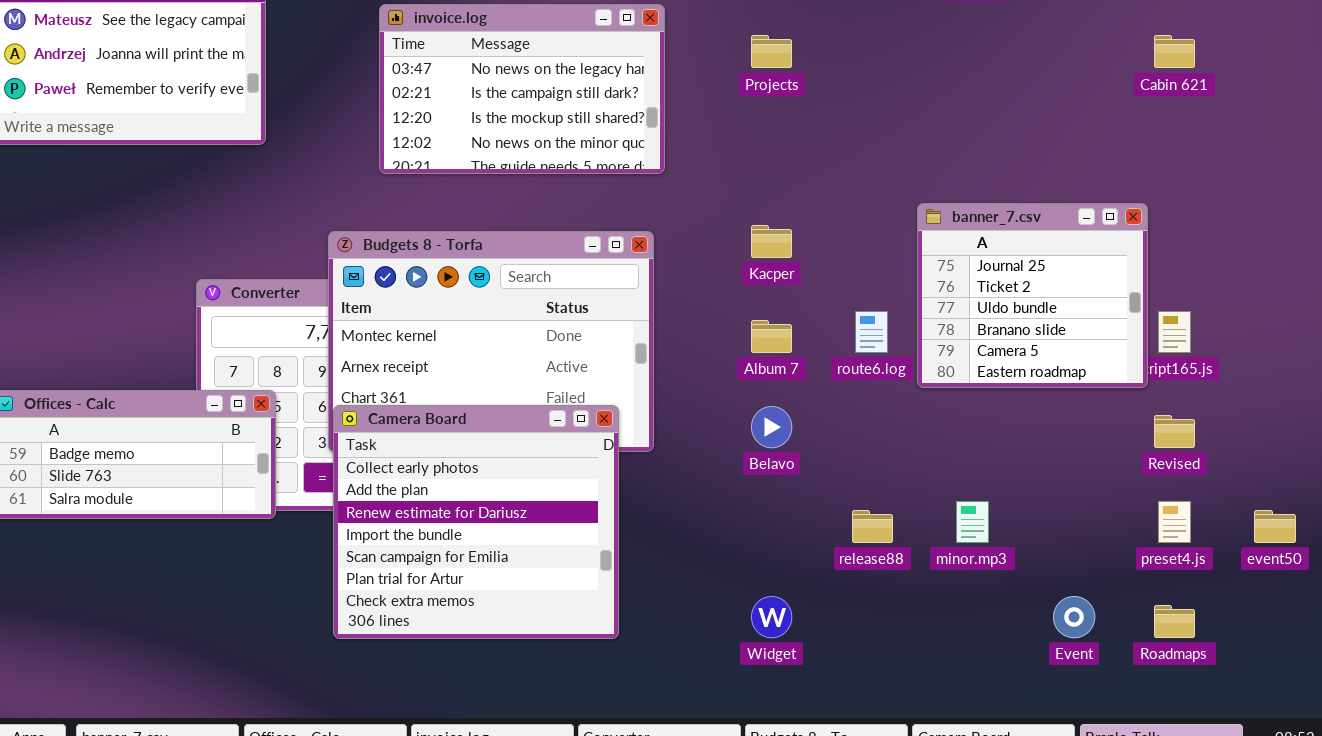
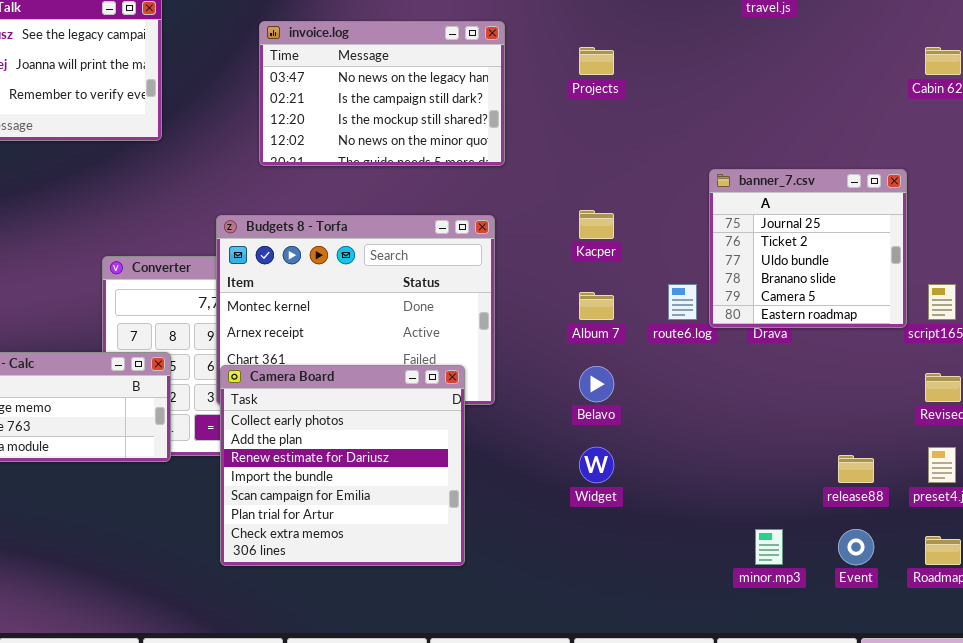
banner_7.csv: [917,203,1148,388] -> [709,169,907,328], moved
minor.mp3: [956,501,989,543] -> [755,529,783,565], moved
release88: [852,510,893,543] -> [838,455,874,483], moved
Widget: [751,596,792,638] -> [579,447,614,483], moved

